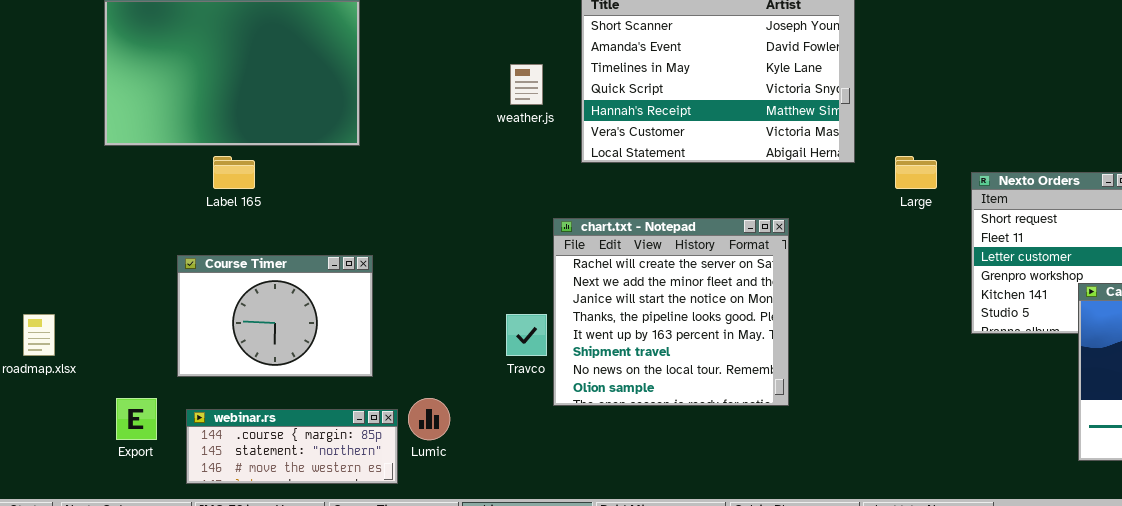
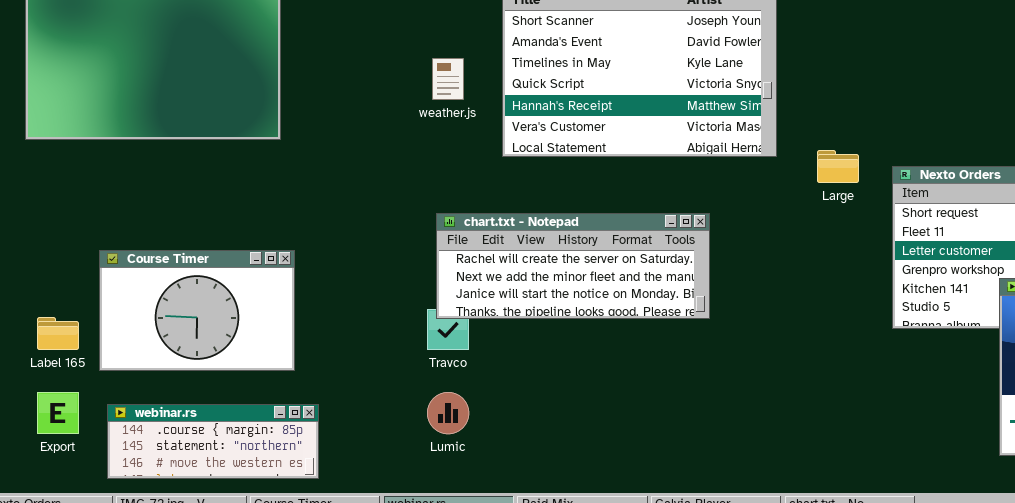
Label 165: [213,156,255,189] -> [37,317,79,350], moved
chart.txt - Notepad: [553,218,789,406] -> [436,213,710,319], resized
Lumic: [408,398,450,440] -> [427,392,469,434], moved

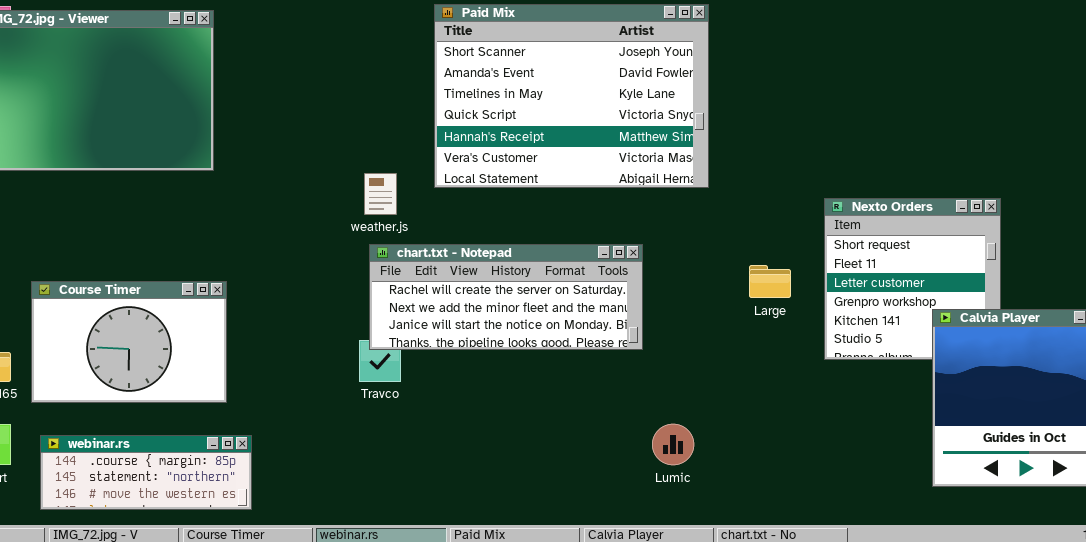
weather.js: [432,58,464,100] -> [364,173,397,215], moved
Large: [817,150,859,183] -> [749,265,791,298], moved
Lumic: [427,392,469,434] -> [652,424,694,465], moved

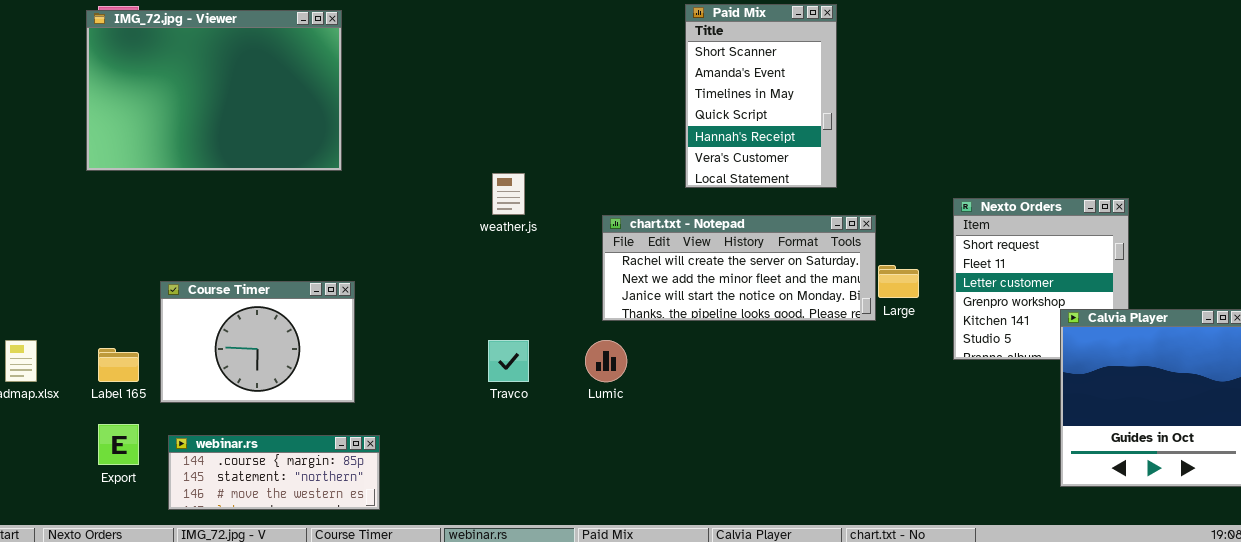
Paid Mix: [434,4,709,188] -> [685,4,837,188], resized
chart.txt - Notepad: [369,244,643,350] -> [602,215,876,321], moved
Lumic: [652,424,694,465] -> [585,340,627,382], moved

